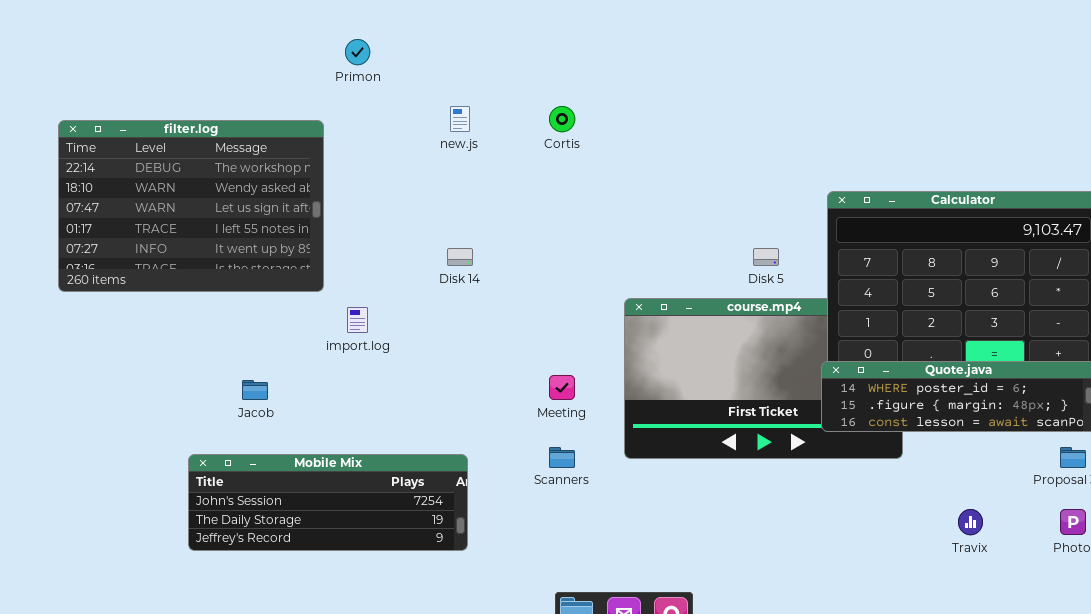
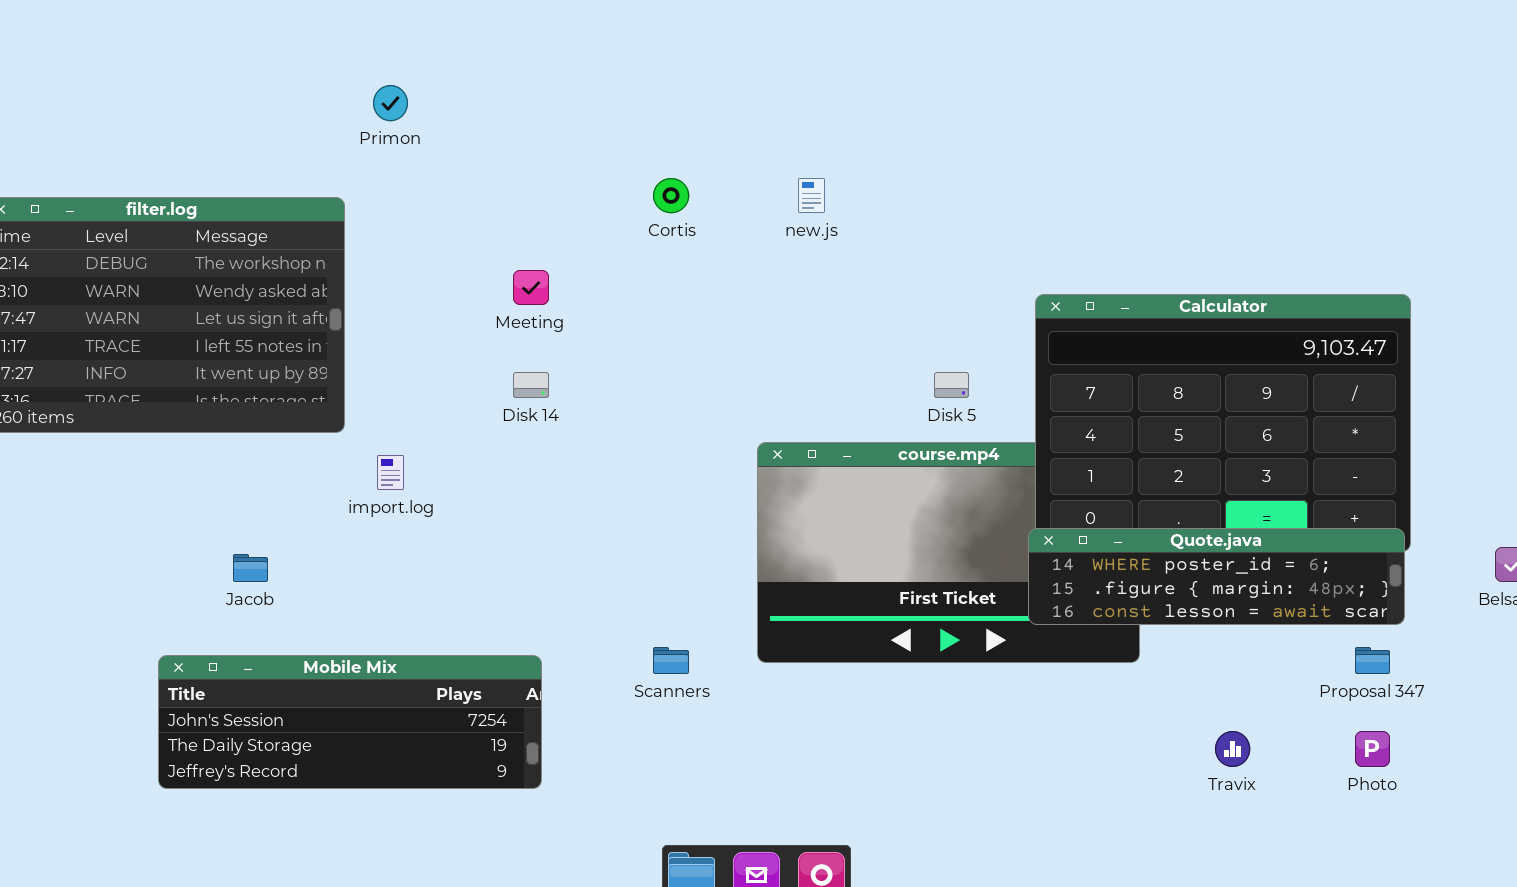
new.js: [450,106,470,132] -> [798,178,825,213], moved
Meeting: [549,375,575,400] -> [513,270,549,305], moved

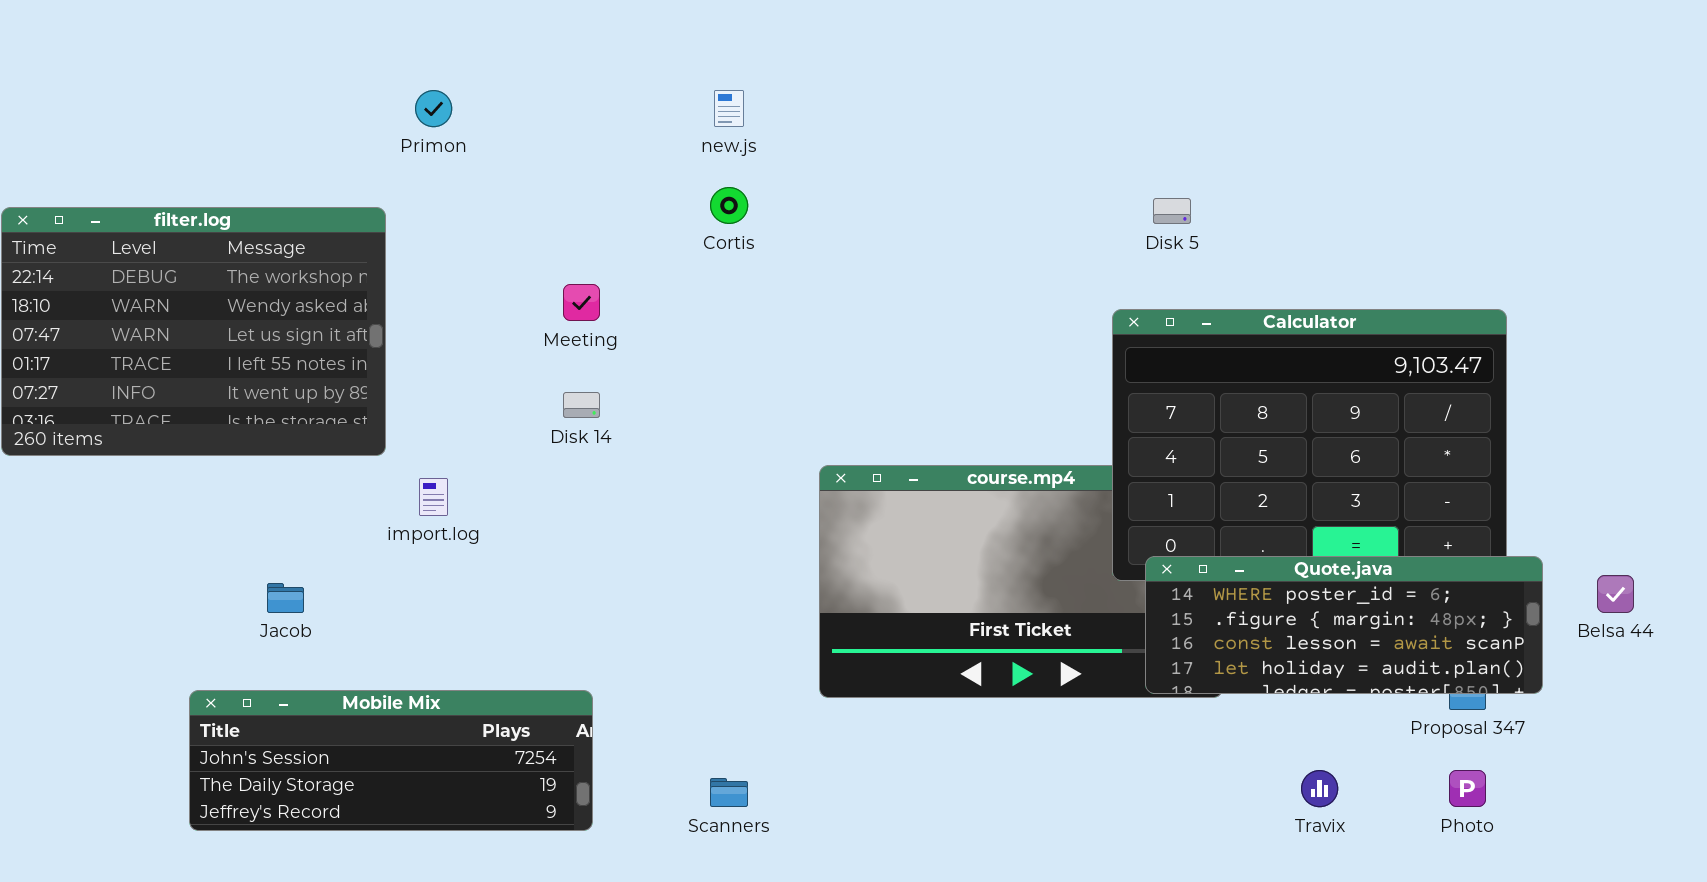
new.js: [798,178,825,213] -> [714,90,744,127], moved
Disk 5: [934,372,969,398] -> [1153,198,1191,224], moved
Quote.java: [1028,528,1405,625] -> [1145,556,1543,694], moved, resized
Scanners: [653,647,689,674] -> [710,778,748,807], moved

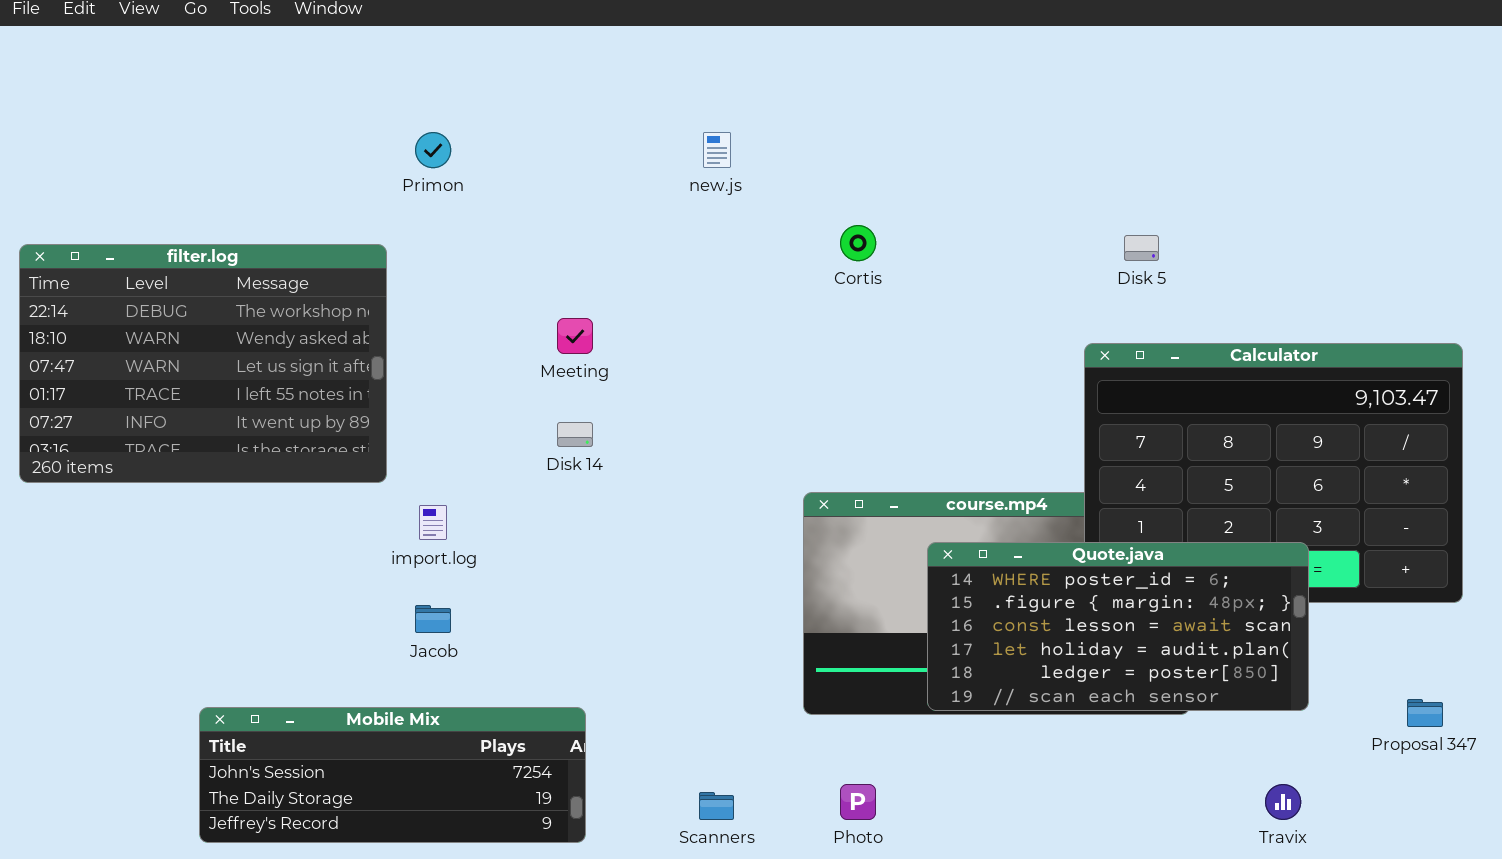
Cortis: [710,187,748,224] -> [840,225,876,261], moved
Quote.java: [1145,556,1543,694] -> [927,542,1309,711], moved, resized
Jacob: [267,583,304,613] -> [415,605,451,633], moved
Photo: [1449,770,1486,807] -> [840,784,876,820], moved

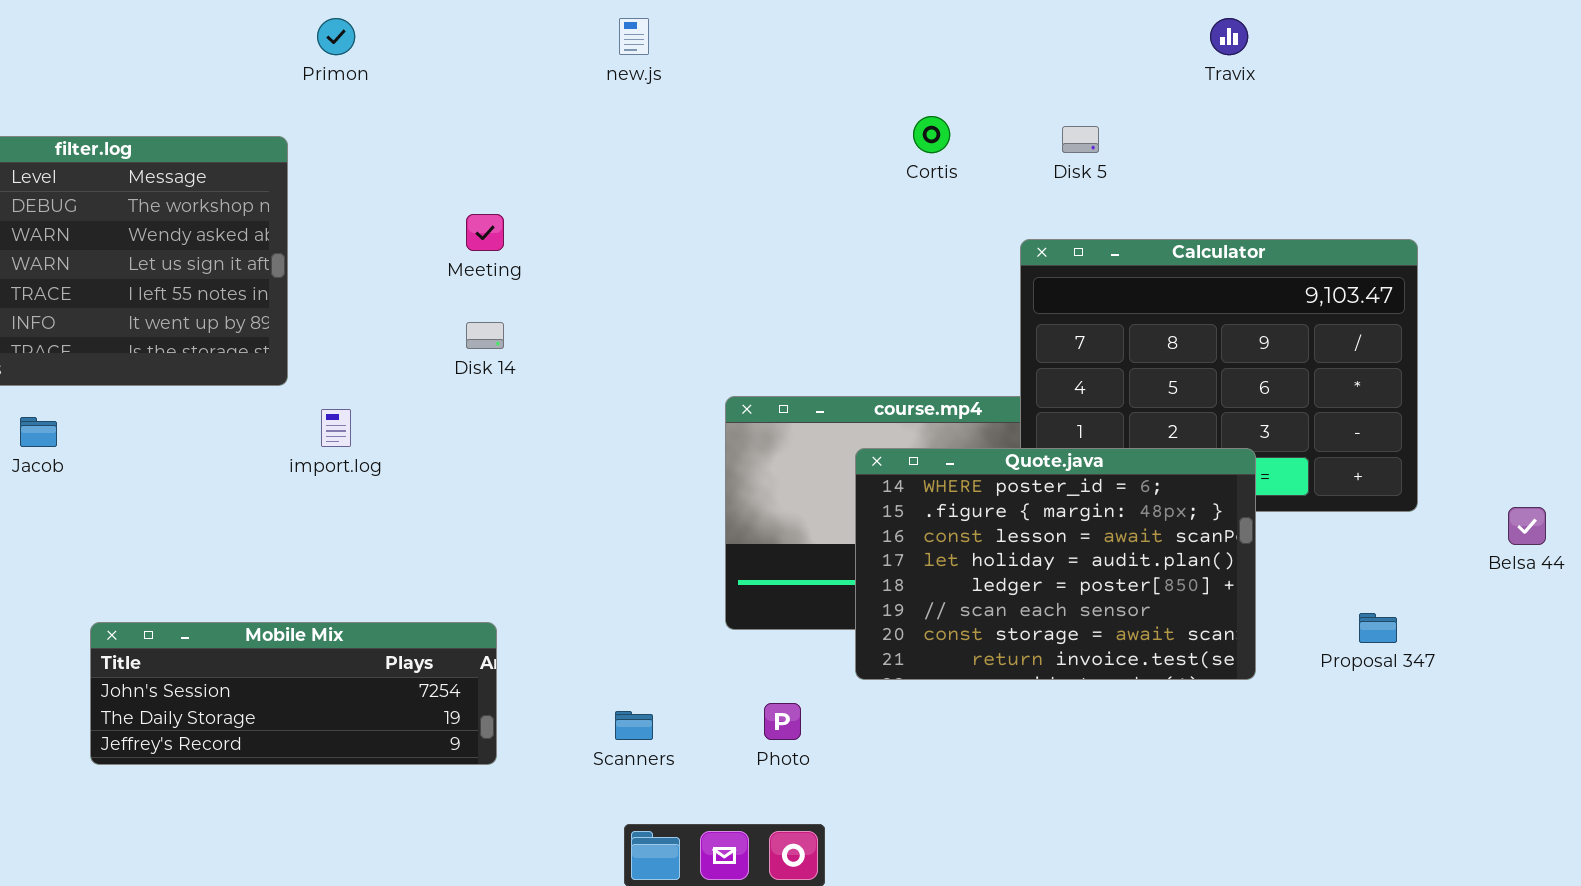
Cortis: [840,225,876,261] -> [913,116,950,153], moved
Quote.java: [927,542,1309,711] -> [855,448,1256,680], resized
Jacob: [415,605,451,633] -> [20,417,57,447], moved
Travix: [1265,784,1301,820] -> [1210,18,1248,55], moved

